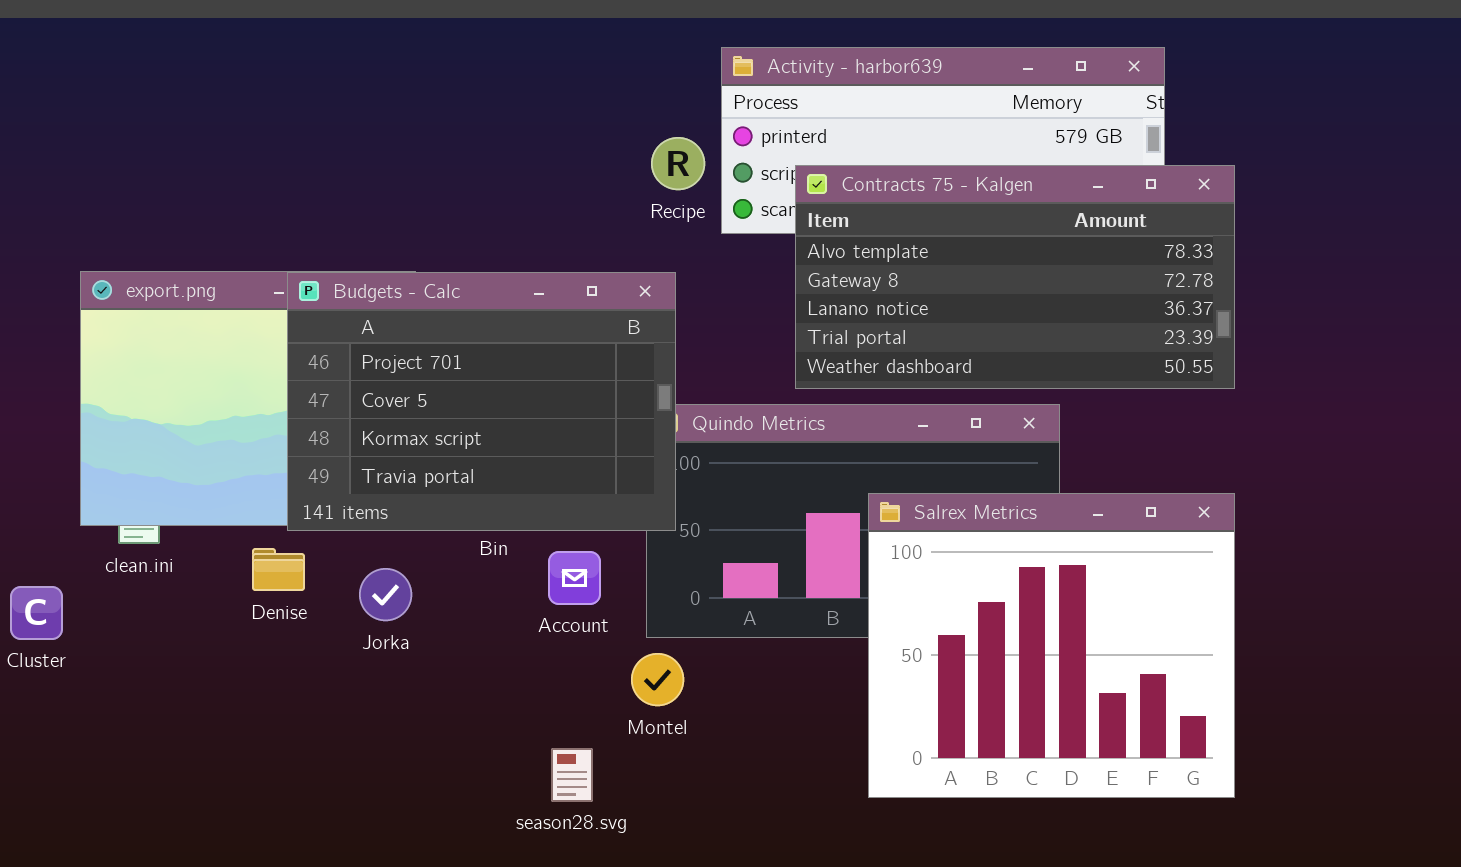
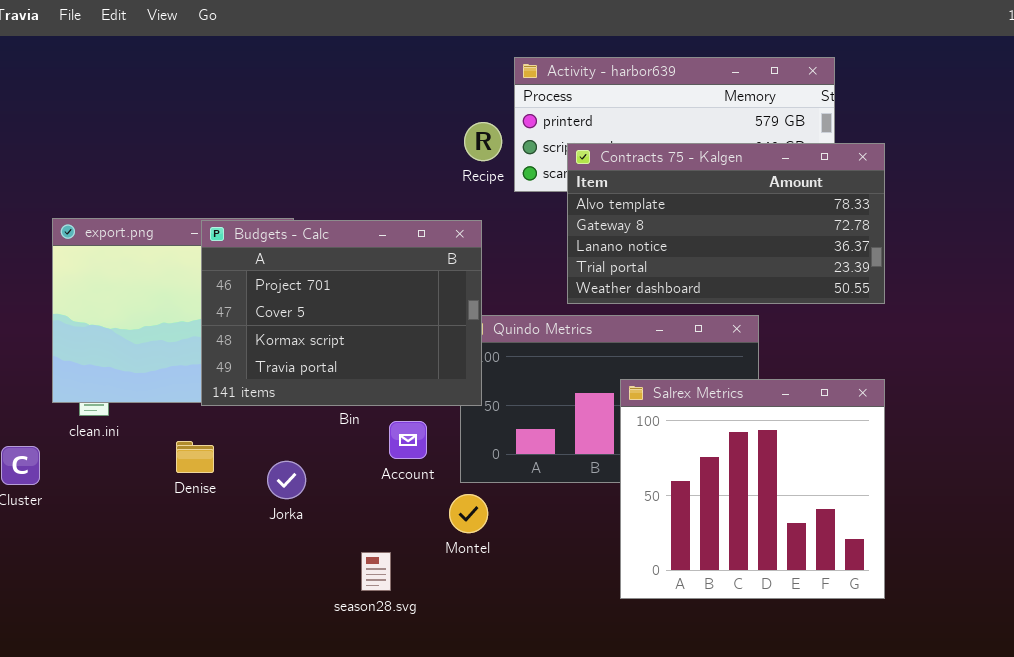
Denise: [252,548,305,591] -> [176,441,214,473], moved
Jorka: [359,568,412,621] -> [267,461,306,499], moved
season28.svg: [551,748,593,802] -> [361,552,391,591], moved

